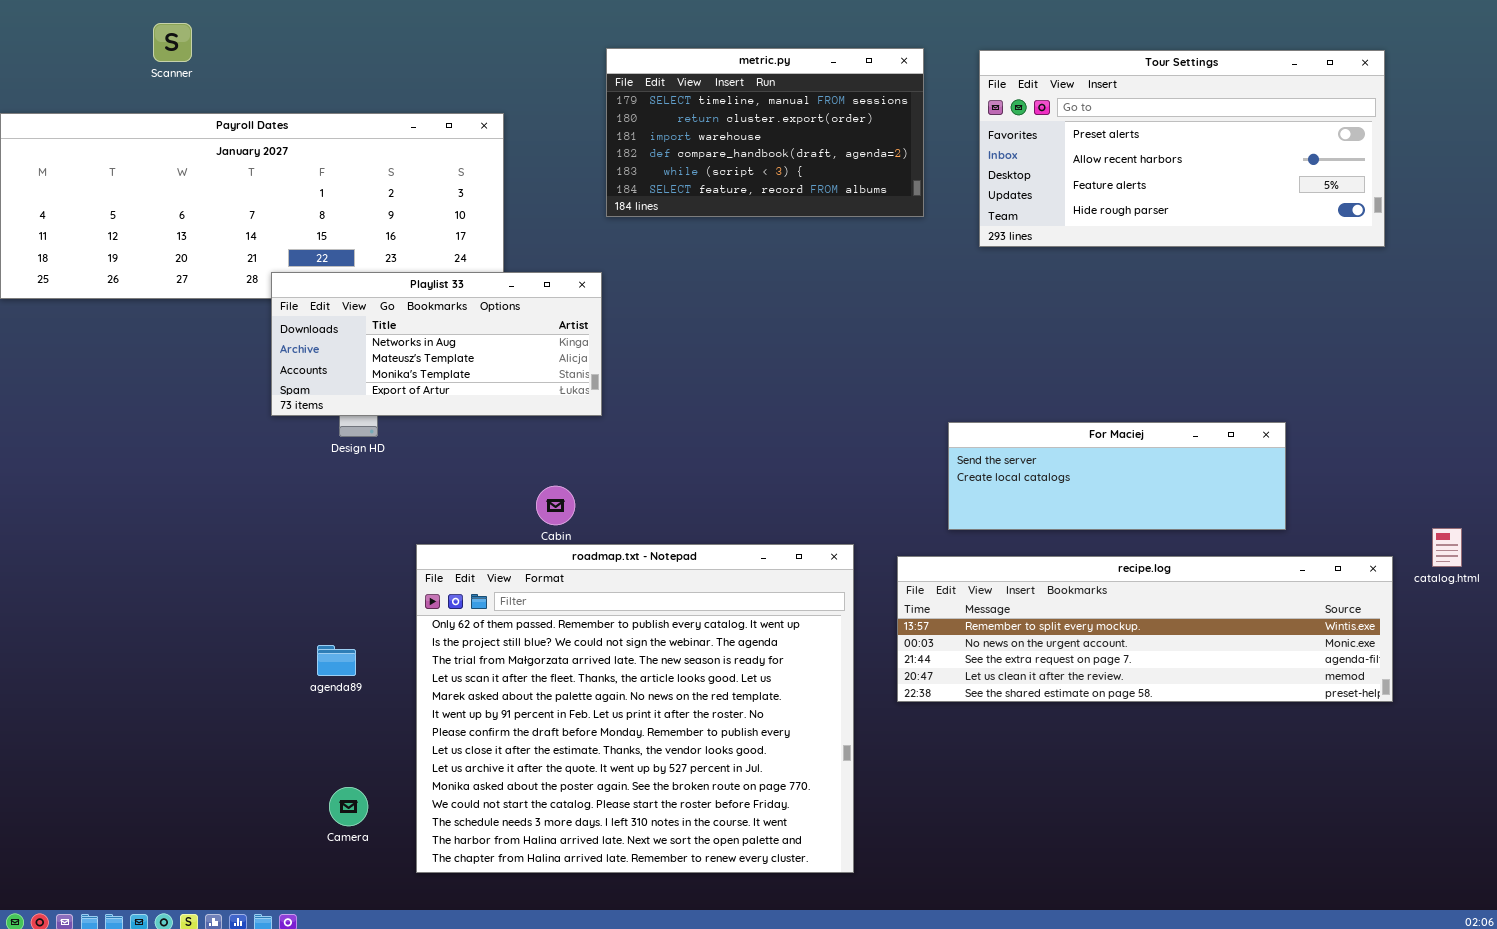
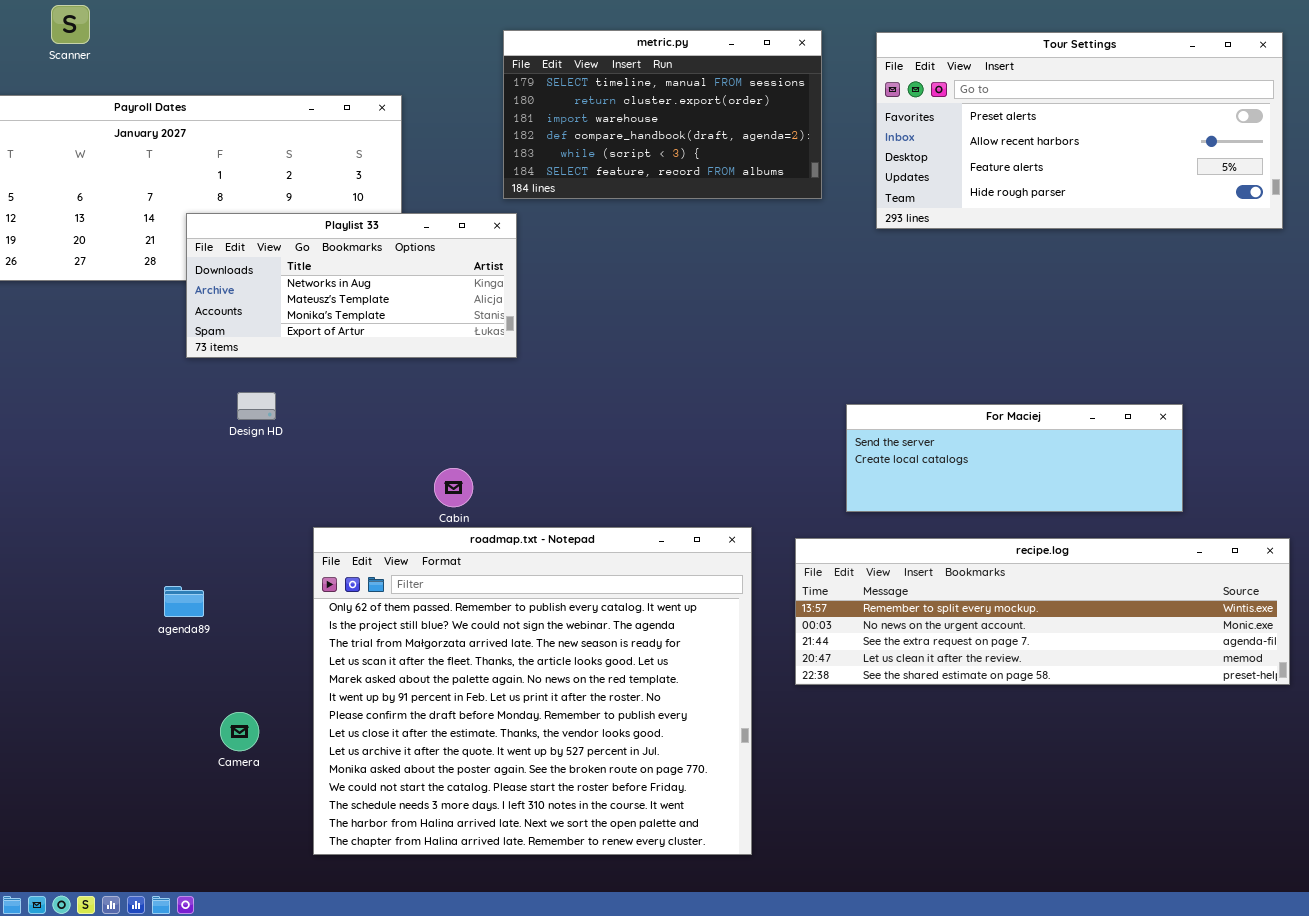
Playlist 33: [271,272,602,416] -> [186,213,517,358], moved
agenda89: [317,645,356,676] -> [164,586,204,617], moved
Camera: [329,787,368,826] -> [220,712,259,751], moved

